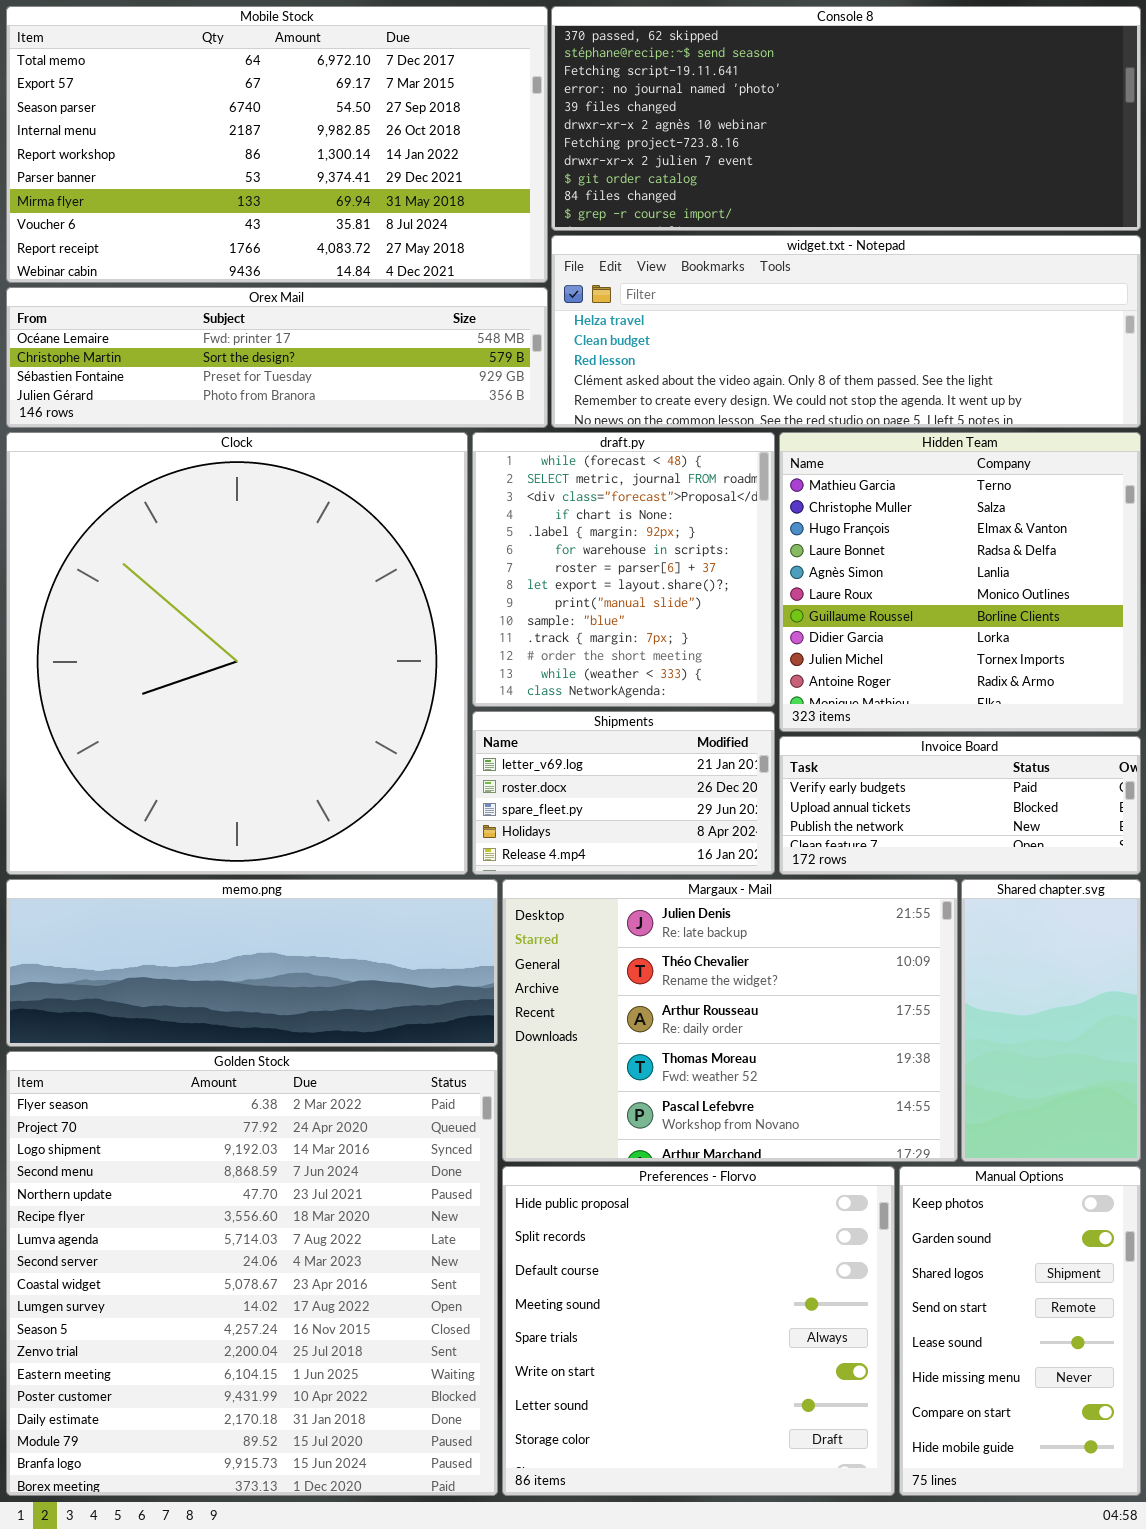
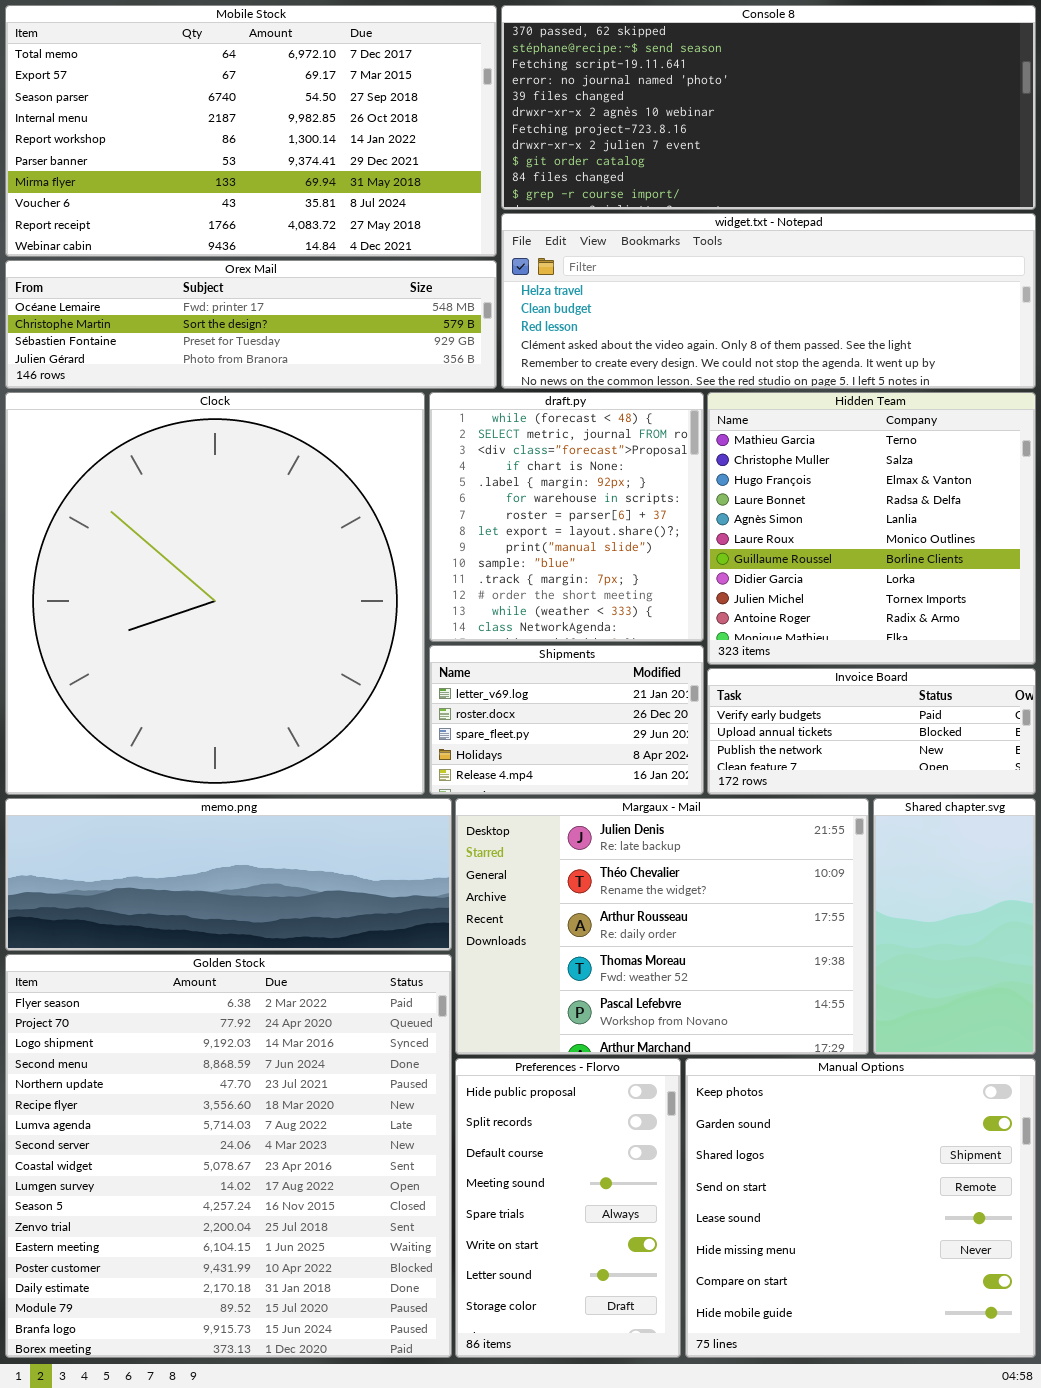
Preferences - Florvo: [502,1166,895,1496] -> [455,1058,681,1358], resized
Manual Options: [899,1166,1141,1496] -> [685,1058,1036,1358], resized

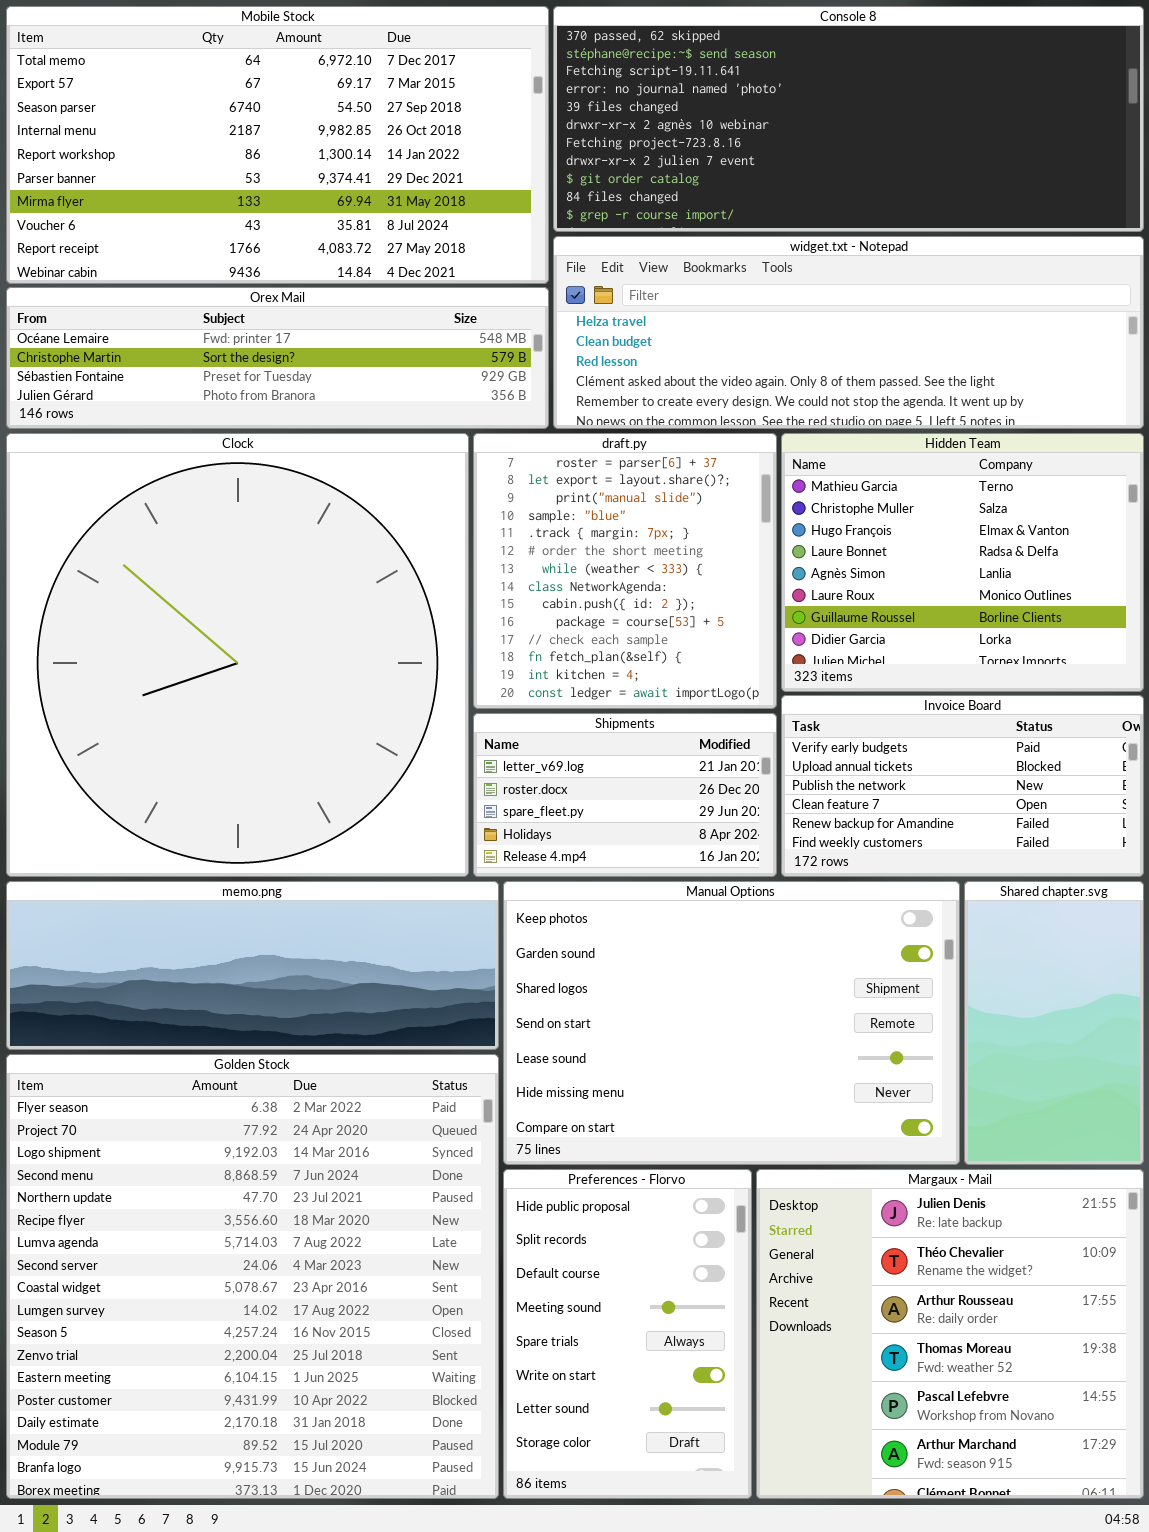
draft.py: [429,392,704,642] -> [473,433,777,709], scrolled down 6 rows
Hidden Team: [707,392,1036,665] -> [781,433,1144,692], resized
Invoice Board: [707,668,1036,795] -> [781,695,1144,877], resized
Margaux - Mail: [455,798,869,1055] -> [756,1169,1144,1499], moved, resized
Manual Options: [685,1058,1036,1358] -> [503,881,960,1165], moved, resized

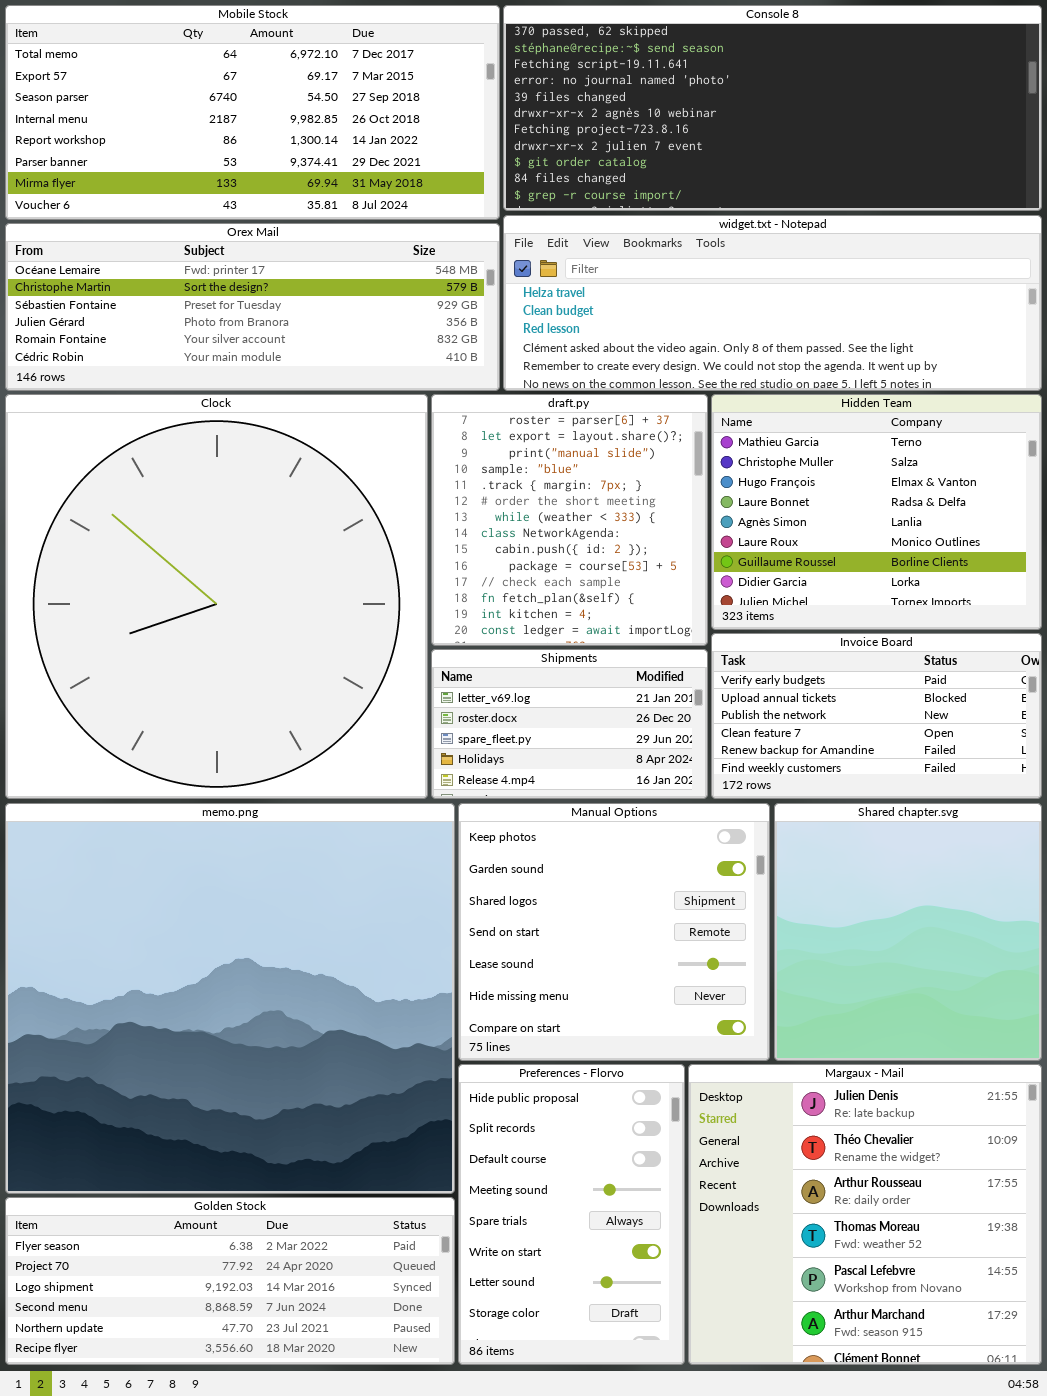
Mobile Stock: [6,6,549,284] -> [5,5,500,220], resized
Orex Mail: [6,287,549,429] -> [5,223,500,391], resized
memo.png: [6,881,499,1050] -> [5,803,455,1194], resized
Manual Options: [503,881,960,1165] -> [458,803,770,1061], resized
Shared chapter.svg: [964,881,1144,1165] -> [774,803,1042,1061], resized
Golden Stock: [6,1054,499,1499] -> [5,1197,455,1365], resized

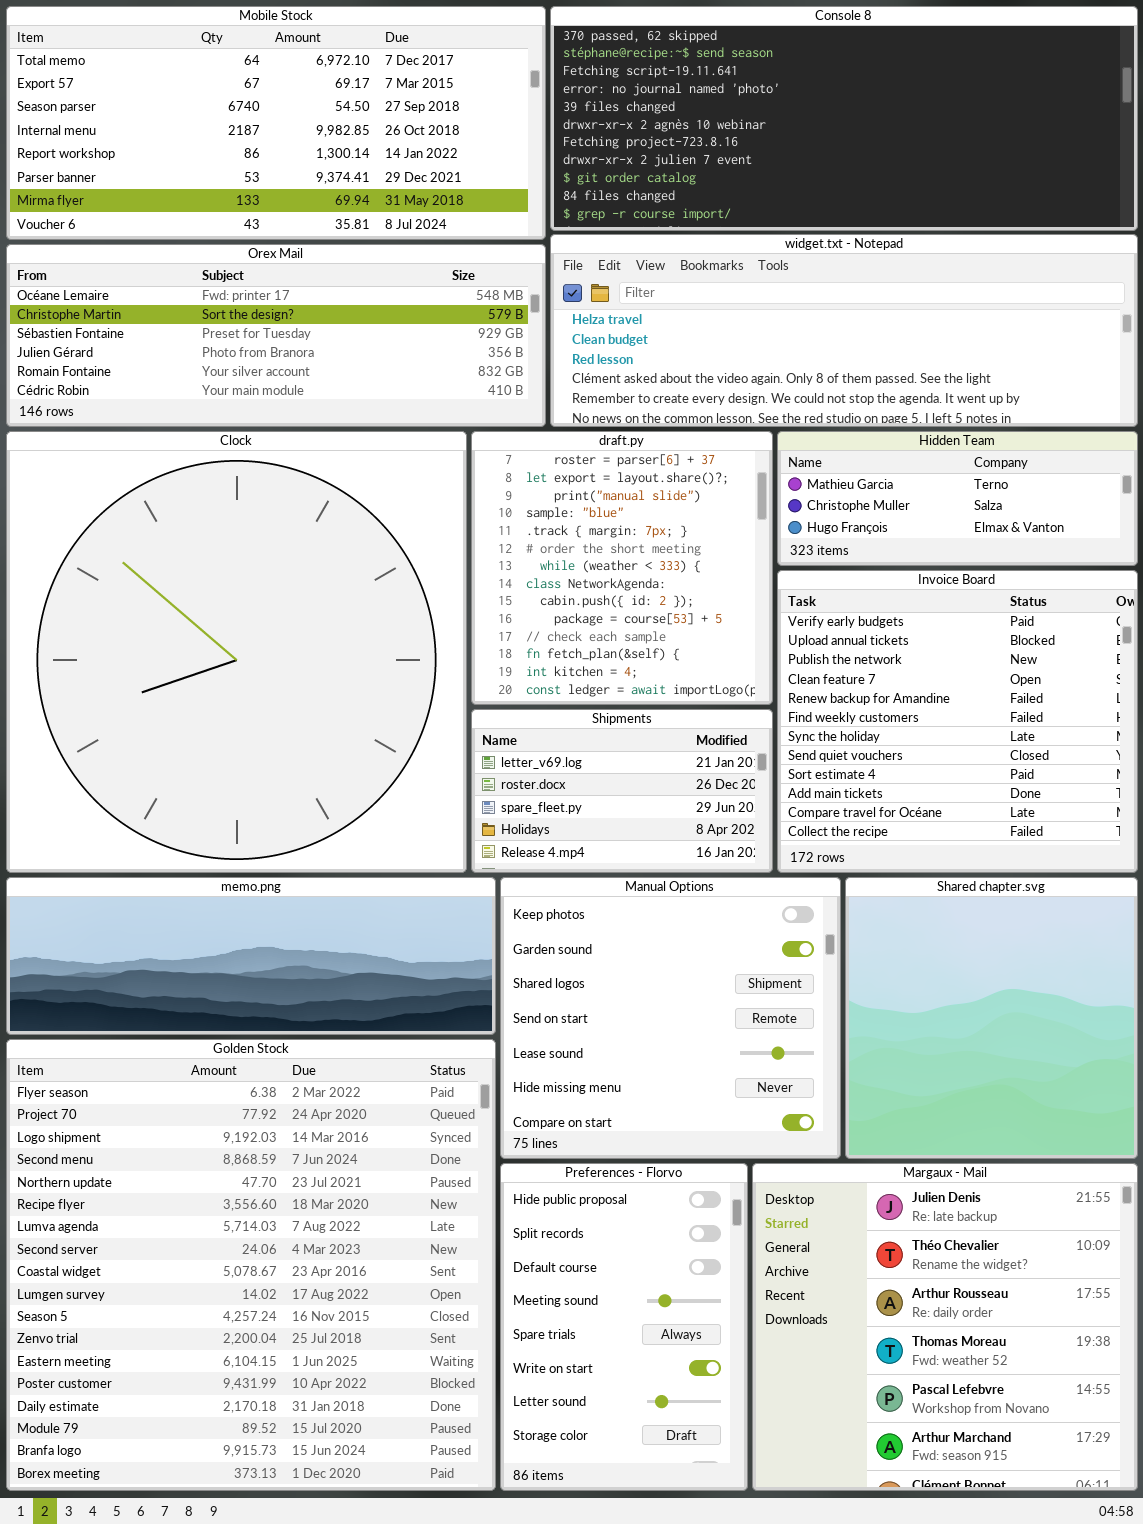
Hidden Team: [711,394,1042,630] -> [777,431,1138,566], resized
Invoice Board: [711,633,1042,799] -> [777,570,1138,873], resized
memo.png: [5,803,455,1194] -> [6,877,496,1035], resized
Golden Stock: [5,1197,455,1365] -> [6,1039,496,1491], resized

